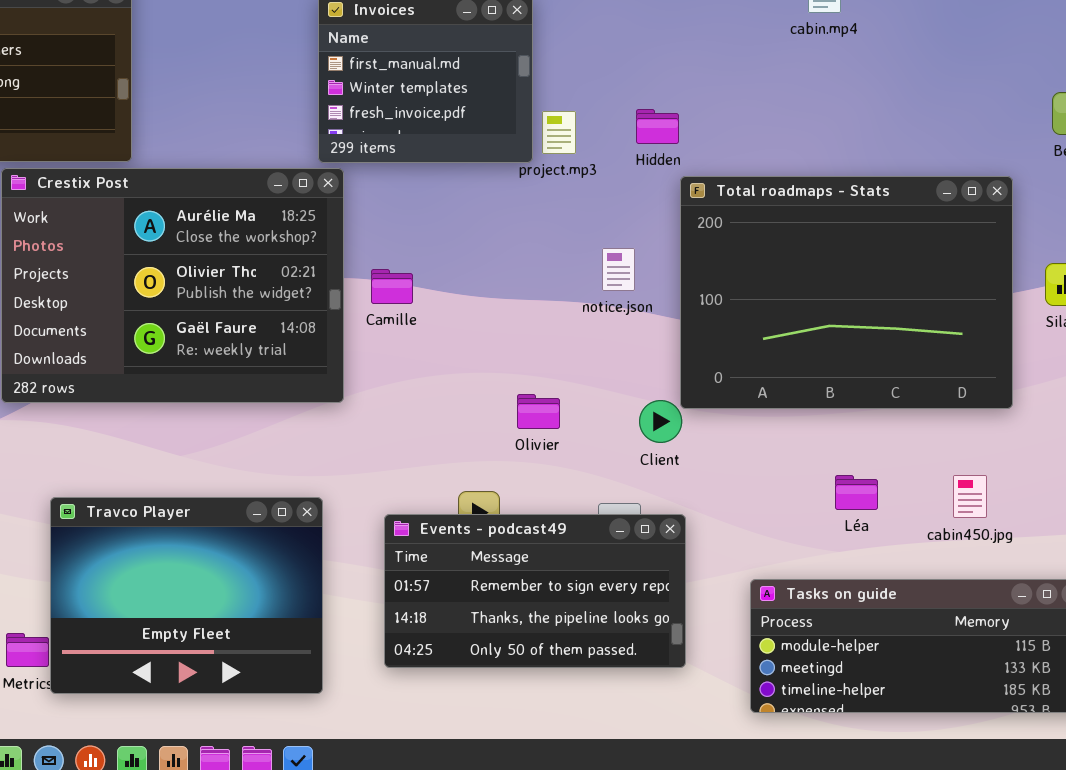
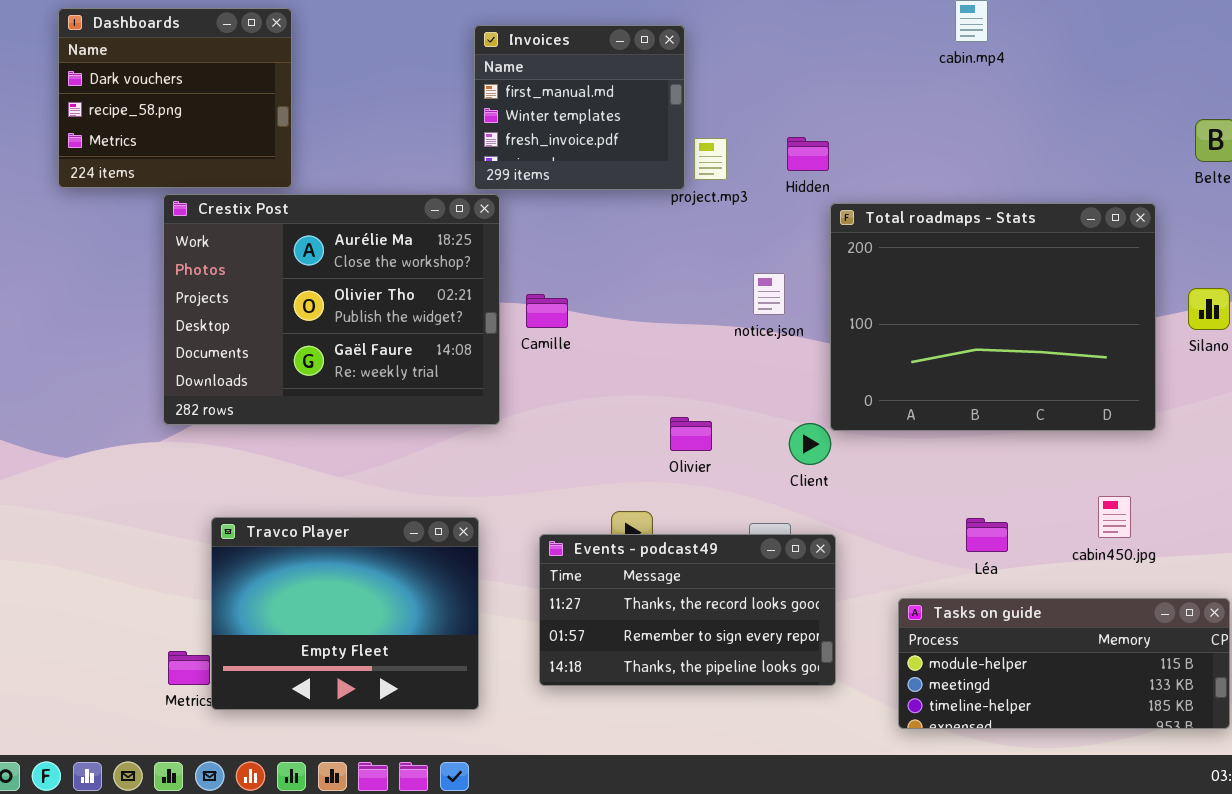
Léa: [835,475,878,510] -> [966,518,1008,552], moved
Events - podcast49: [384,514,686,668] -> [539,534,836,686], scrolled up 1 row

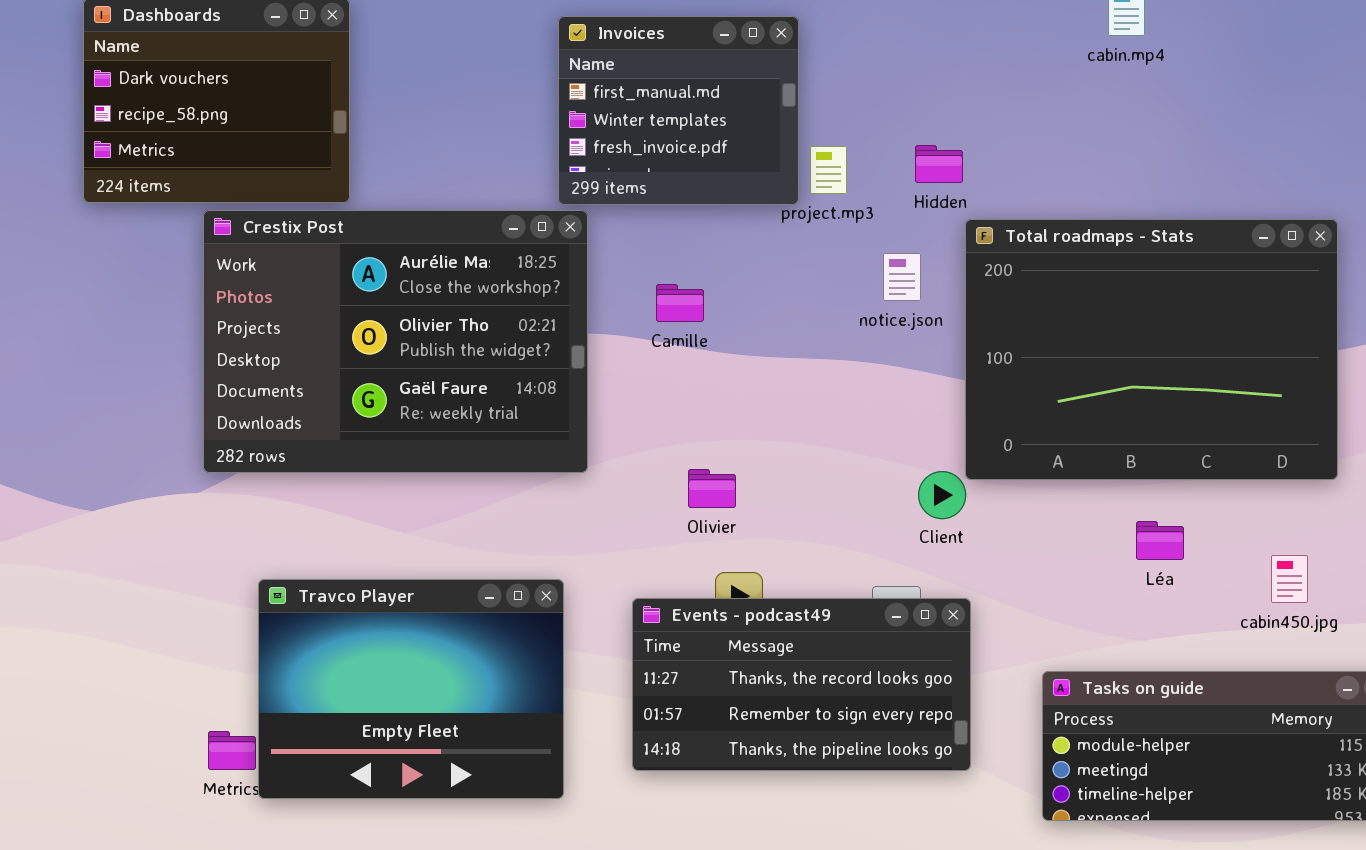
notice.json: [753,273,785,315] -> [883,253,921,301], moved
Camille: [526,294,568,328] -> [656,284,704,322], moved
Olivier: [670,417,712,451] -> [688,469,736,508], moved
Léa: [966,518,1008,552] -> [1136,521,1184,560], moved

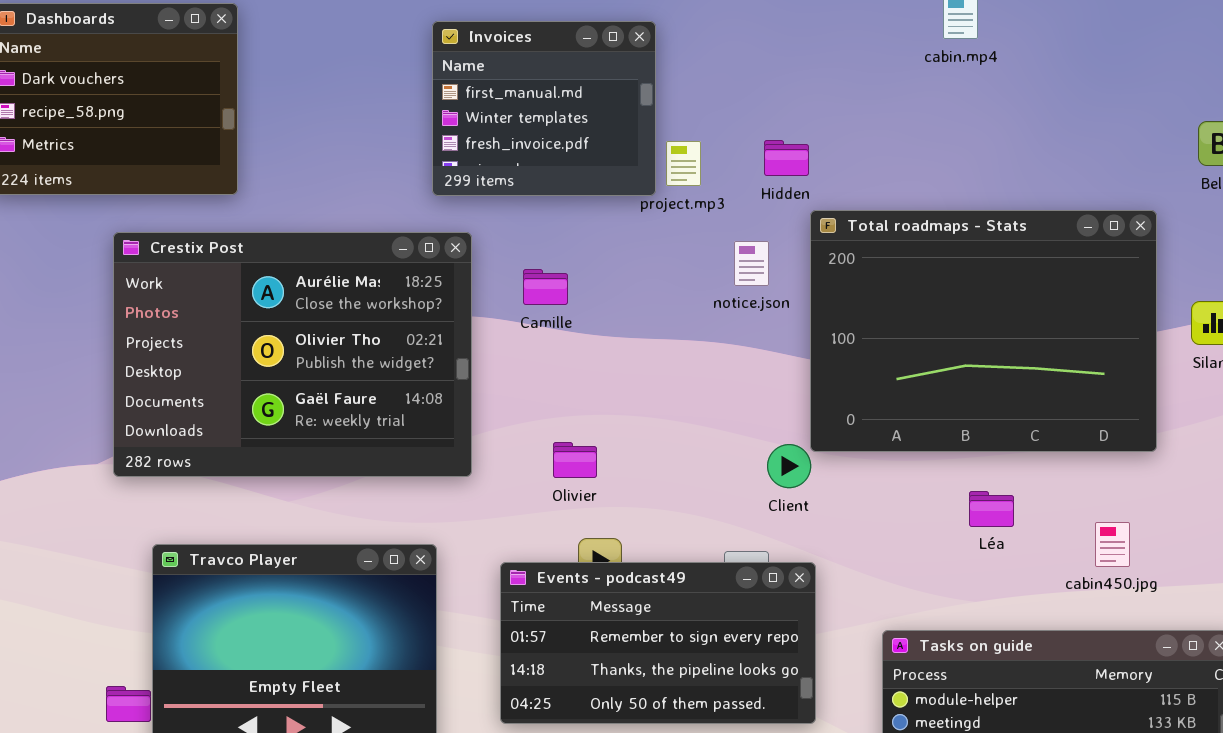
Crestix Post: [203,210,588,473] -> [113,232,472,477], moved
Events - podcast49: [632,598,971,771] -> [500,562,816,724], scrolled down 1 row

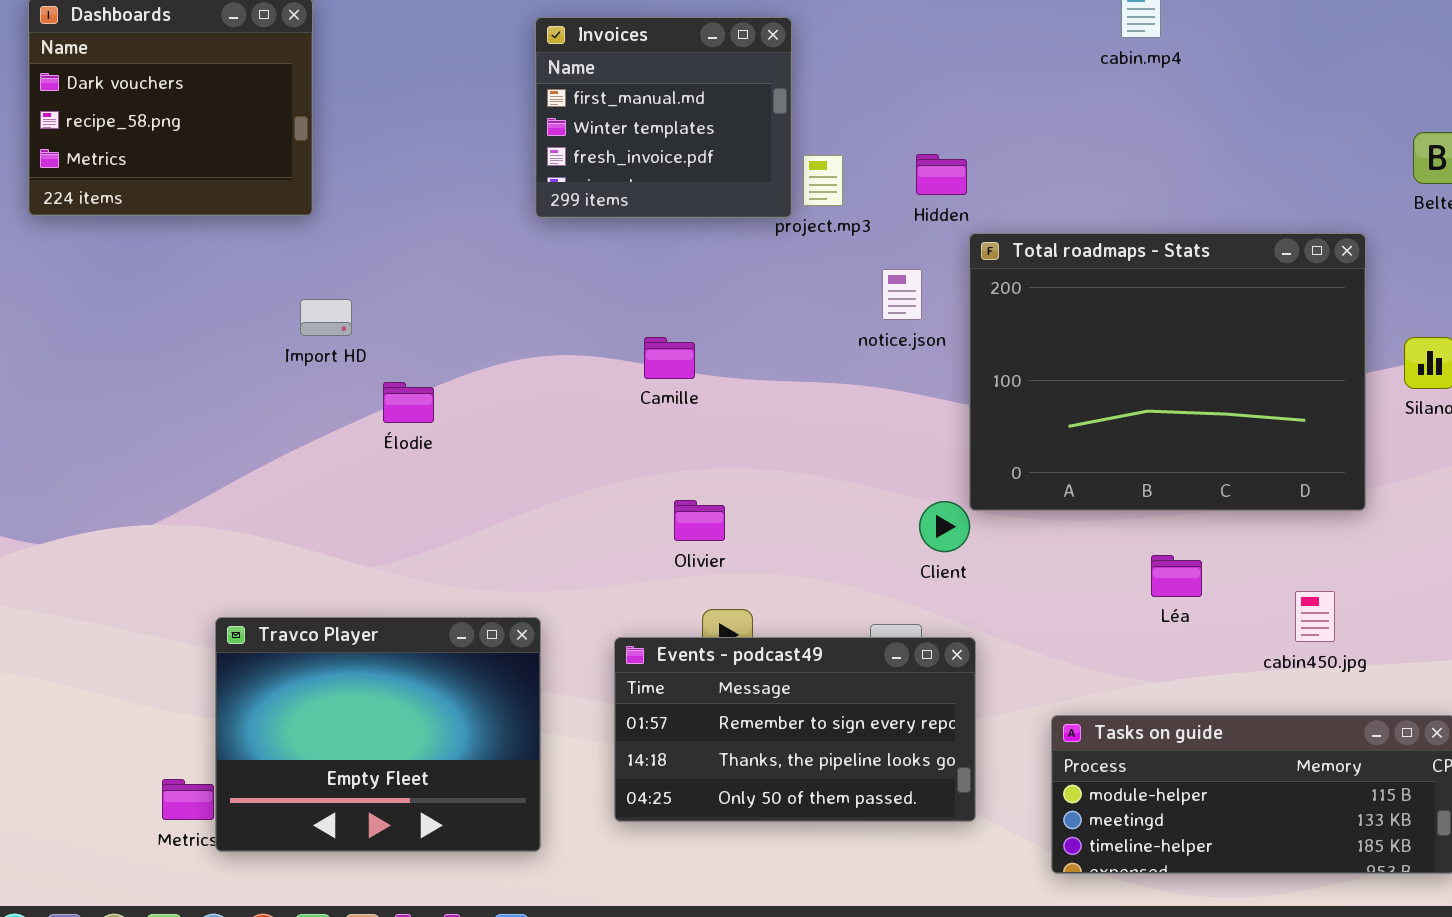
Crestix Post: [113,232,472,477] -> none, closed
Camille: [523,269,568,305] -> [644,337,695,379], moved

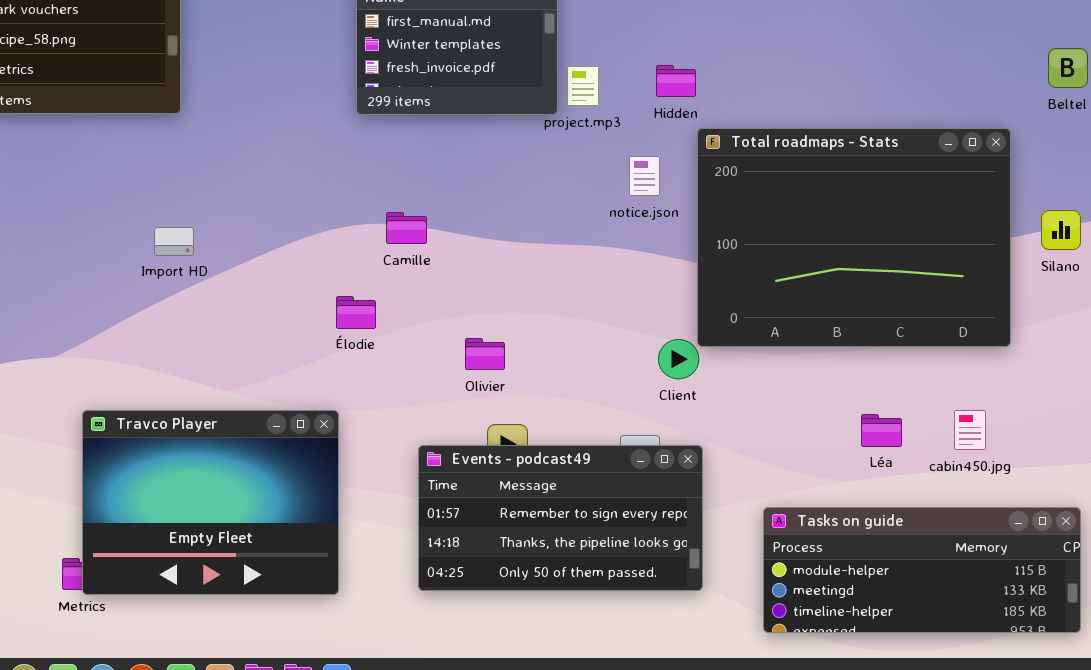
Import HD: [300,299,352,336] -> [154,227,194,256], moved
Camille: [644,337,695,379] -> [386,212,427,244], moved
Élodie: [383,382,434,423] -> [336,296,376,329], moved
Léa: [1151,555,1202,597] -> [861,414,902,447], moved
Travco Player: [215,617,541,852] -> [82,410,339,595], moved

